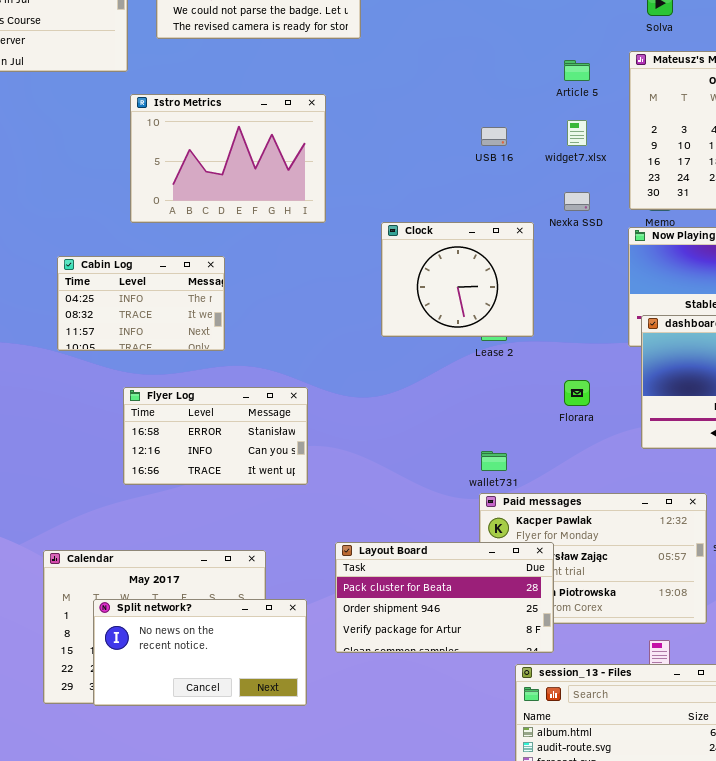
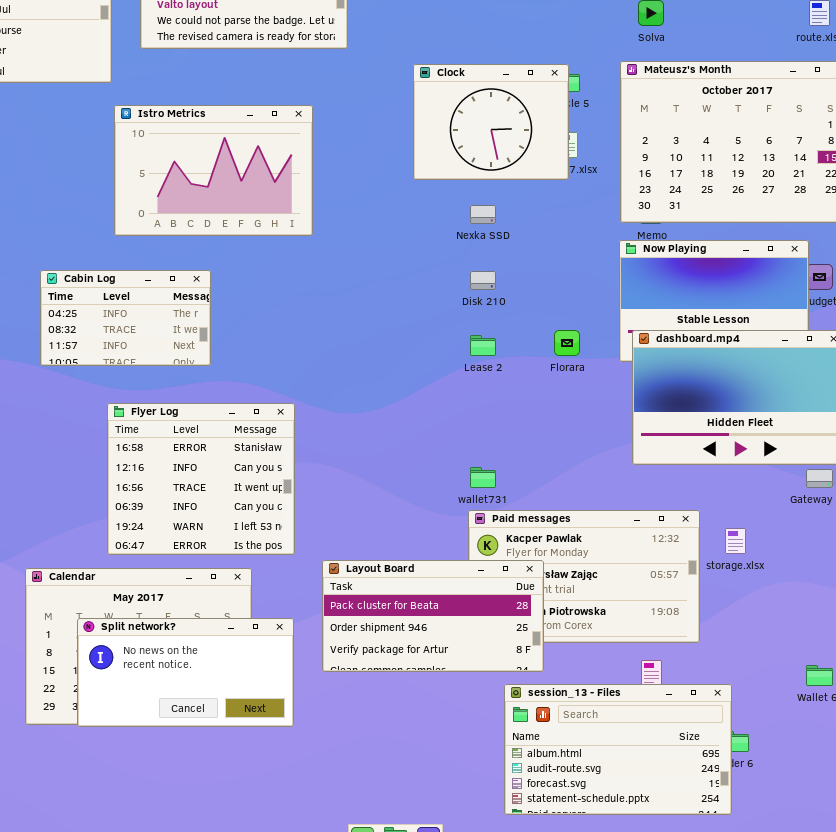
Nexka SSD: [564,192,590,211] -> [470,205,496,224], moved
Clock: [381,222,534,337] -> [413,64,569,180], moved
Florara: [564,380,590,406] -> [554,330,580,356], moved
Flyer Log: [123,387,308,485] -> [107,403,295,555], resized

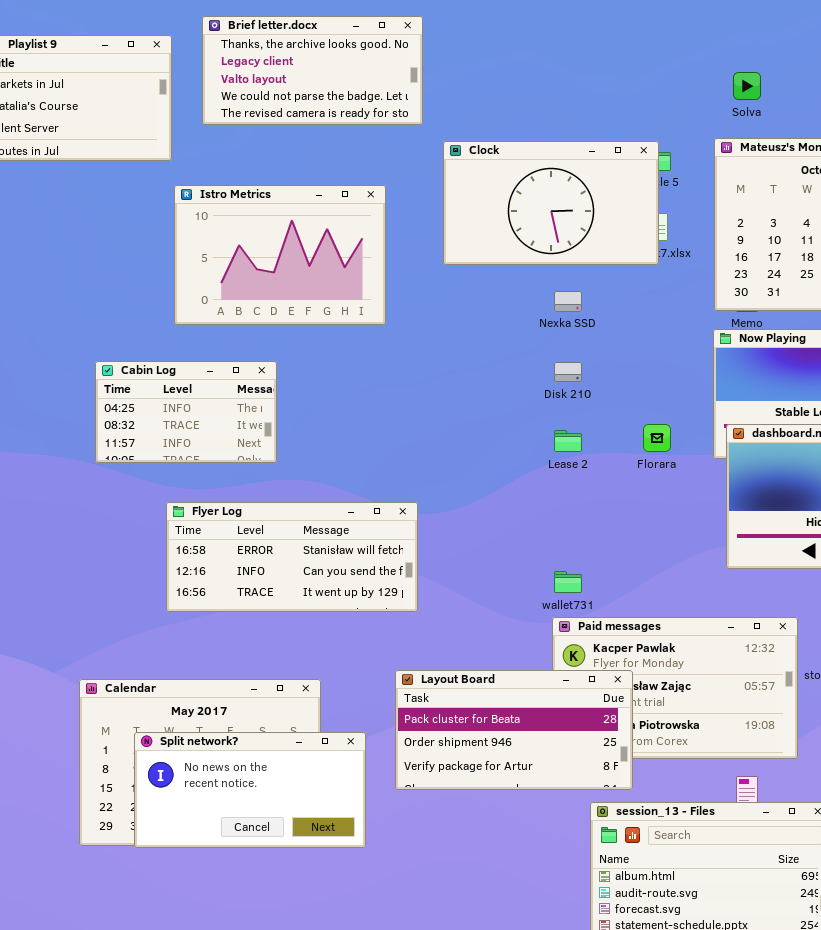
Clock: [413,64,569,180] -> [443,141,659,265], resized
Flyer Log: [107,403,295,555] -> [166,502,418,612], resized

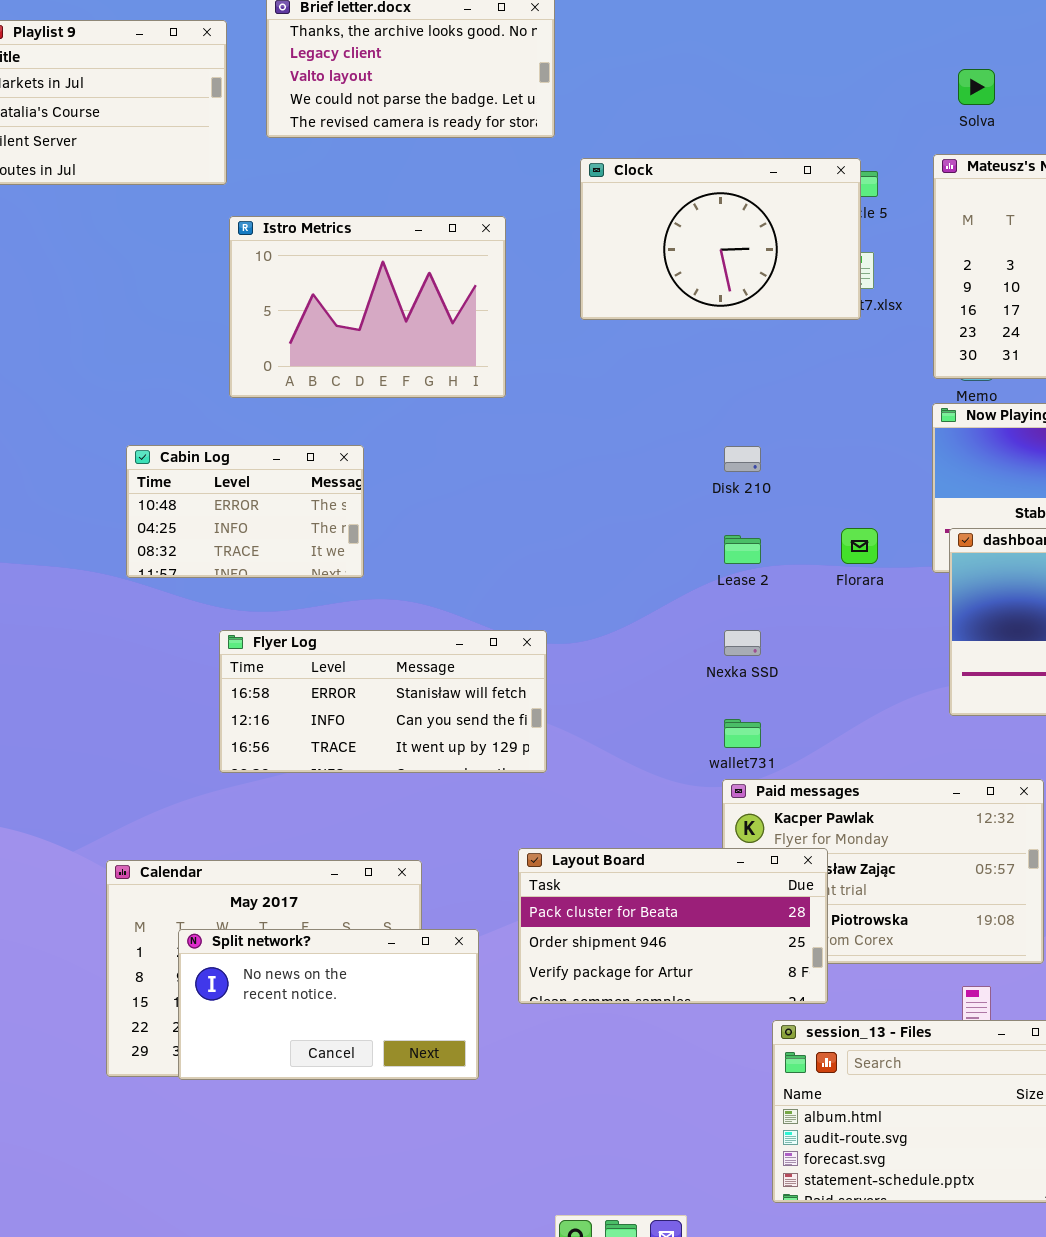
Nexka SSD: [554,291,582,312] -> [724,630,761,656], moved
Cabin Log: [95,361,277,463] -> [126,445,364,578], scrolled up 1 row

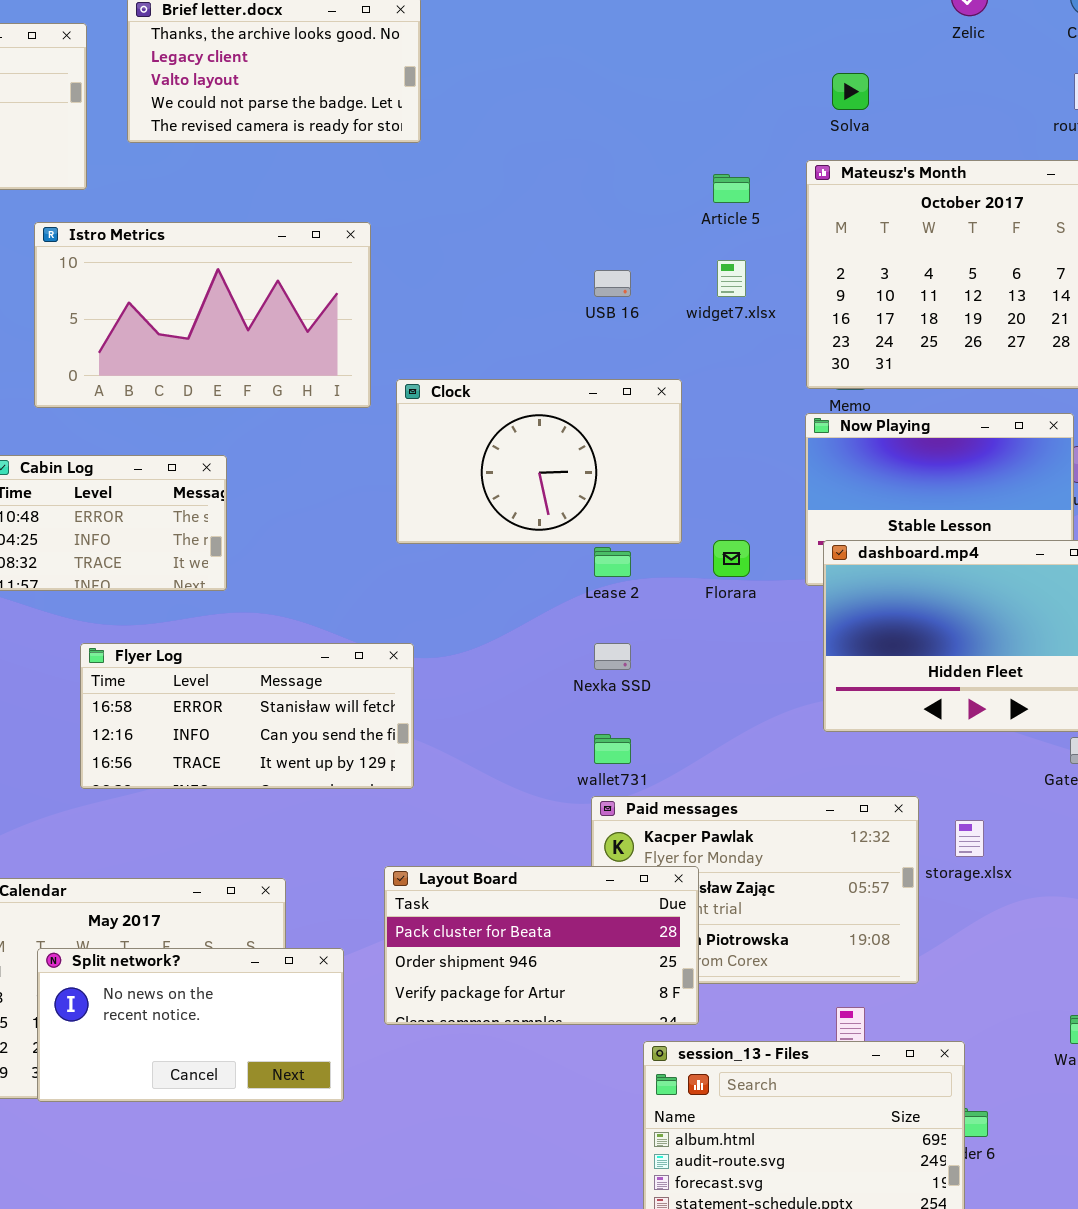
Clock: [580,158,861,320] -> [396,379,682,544], moved
Istro Metrics: [229,216,506,398] -> [34,222,371,408], resized

